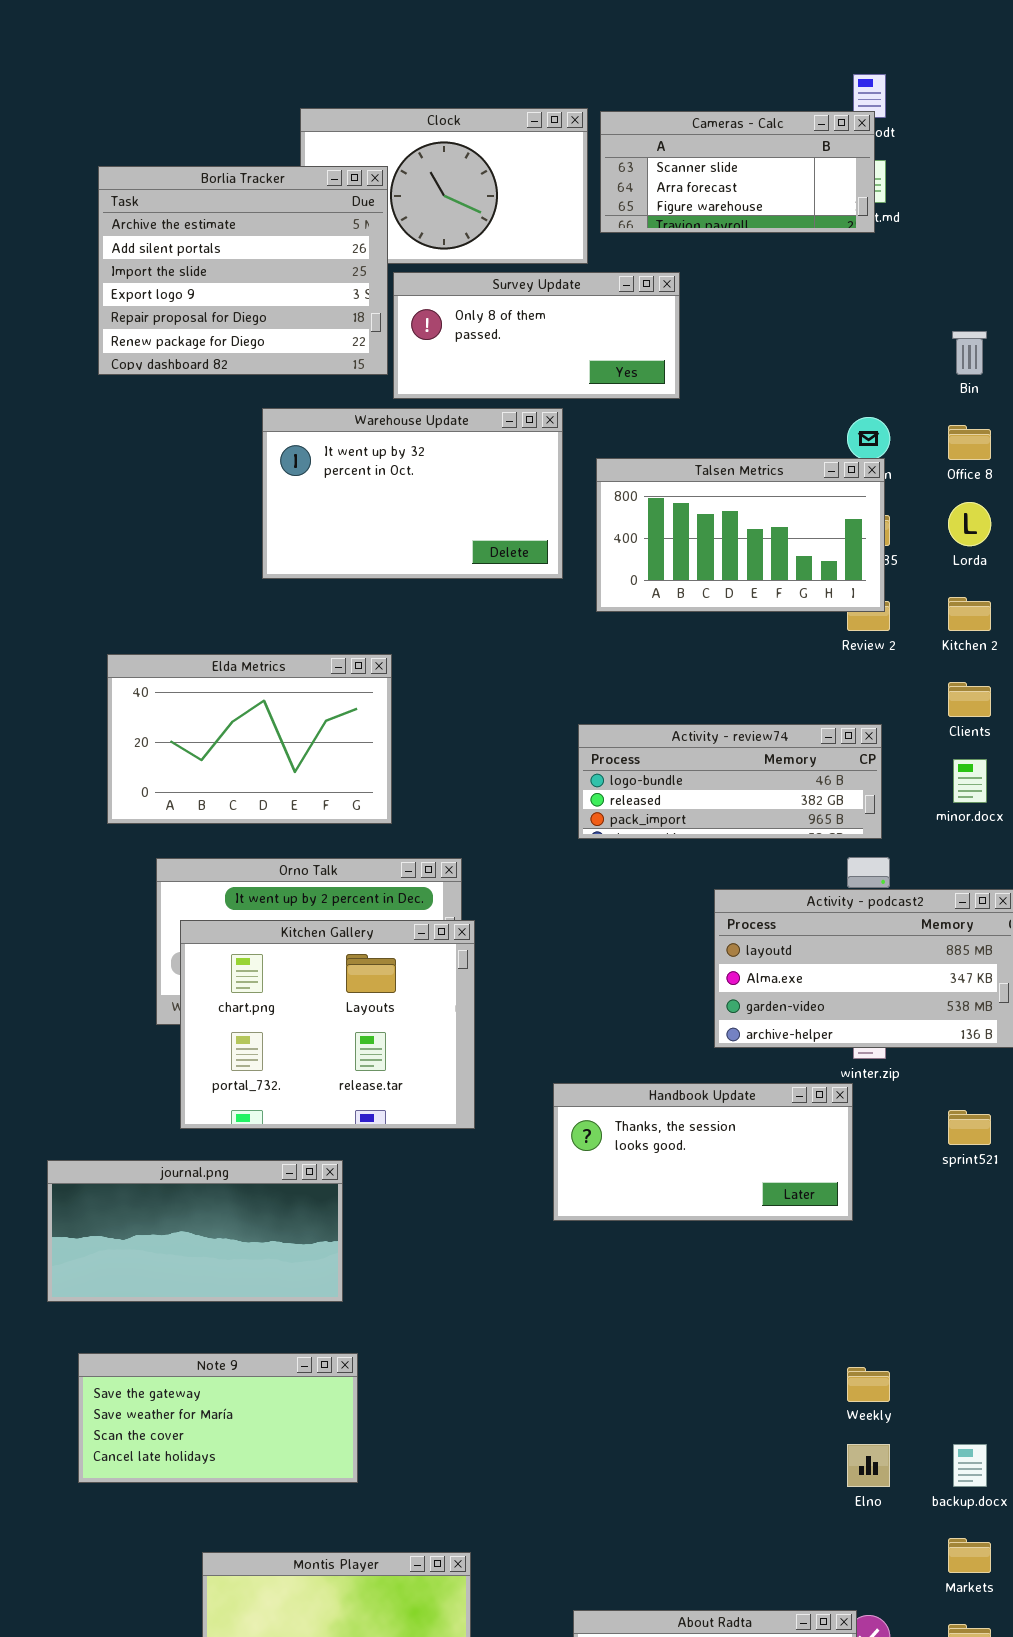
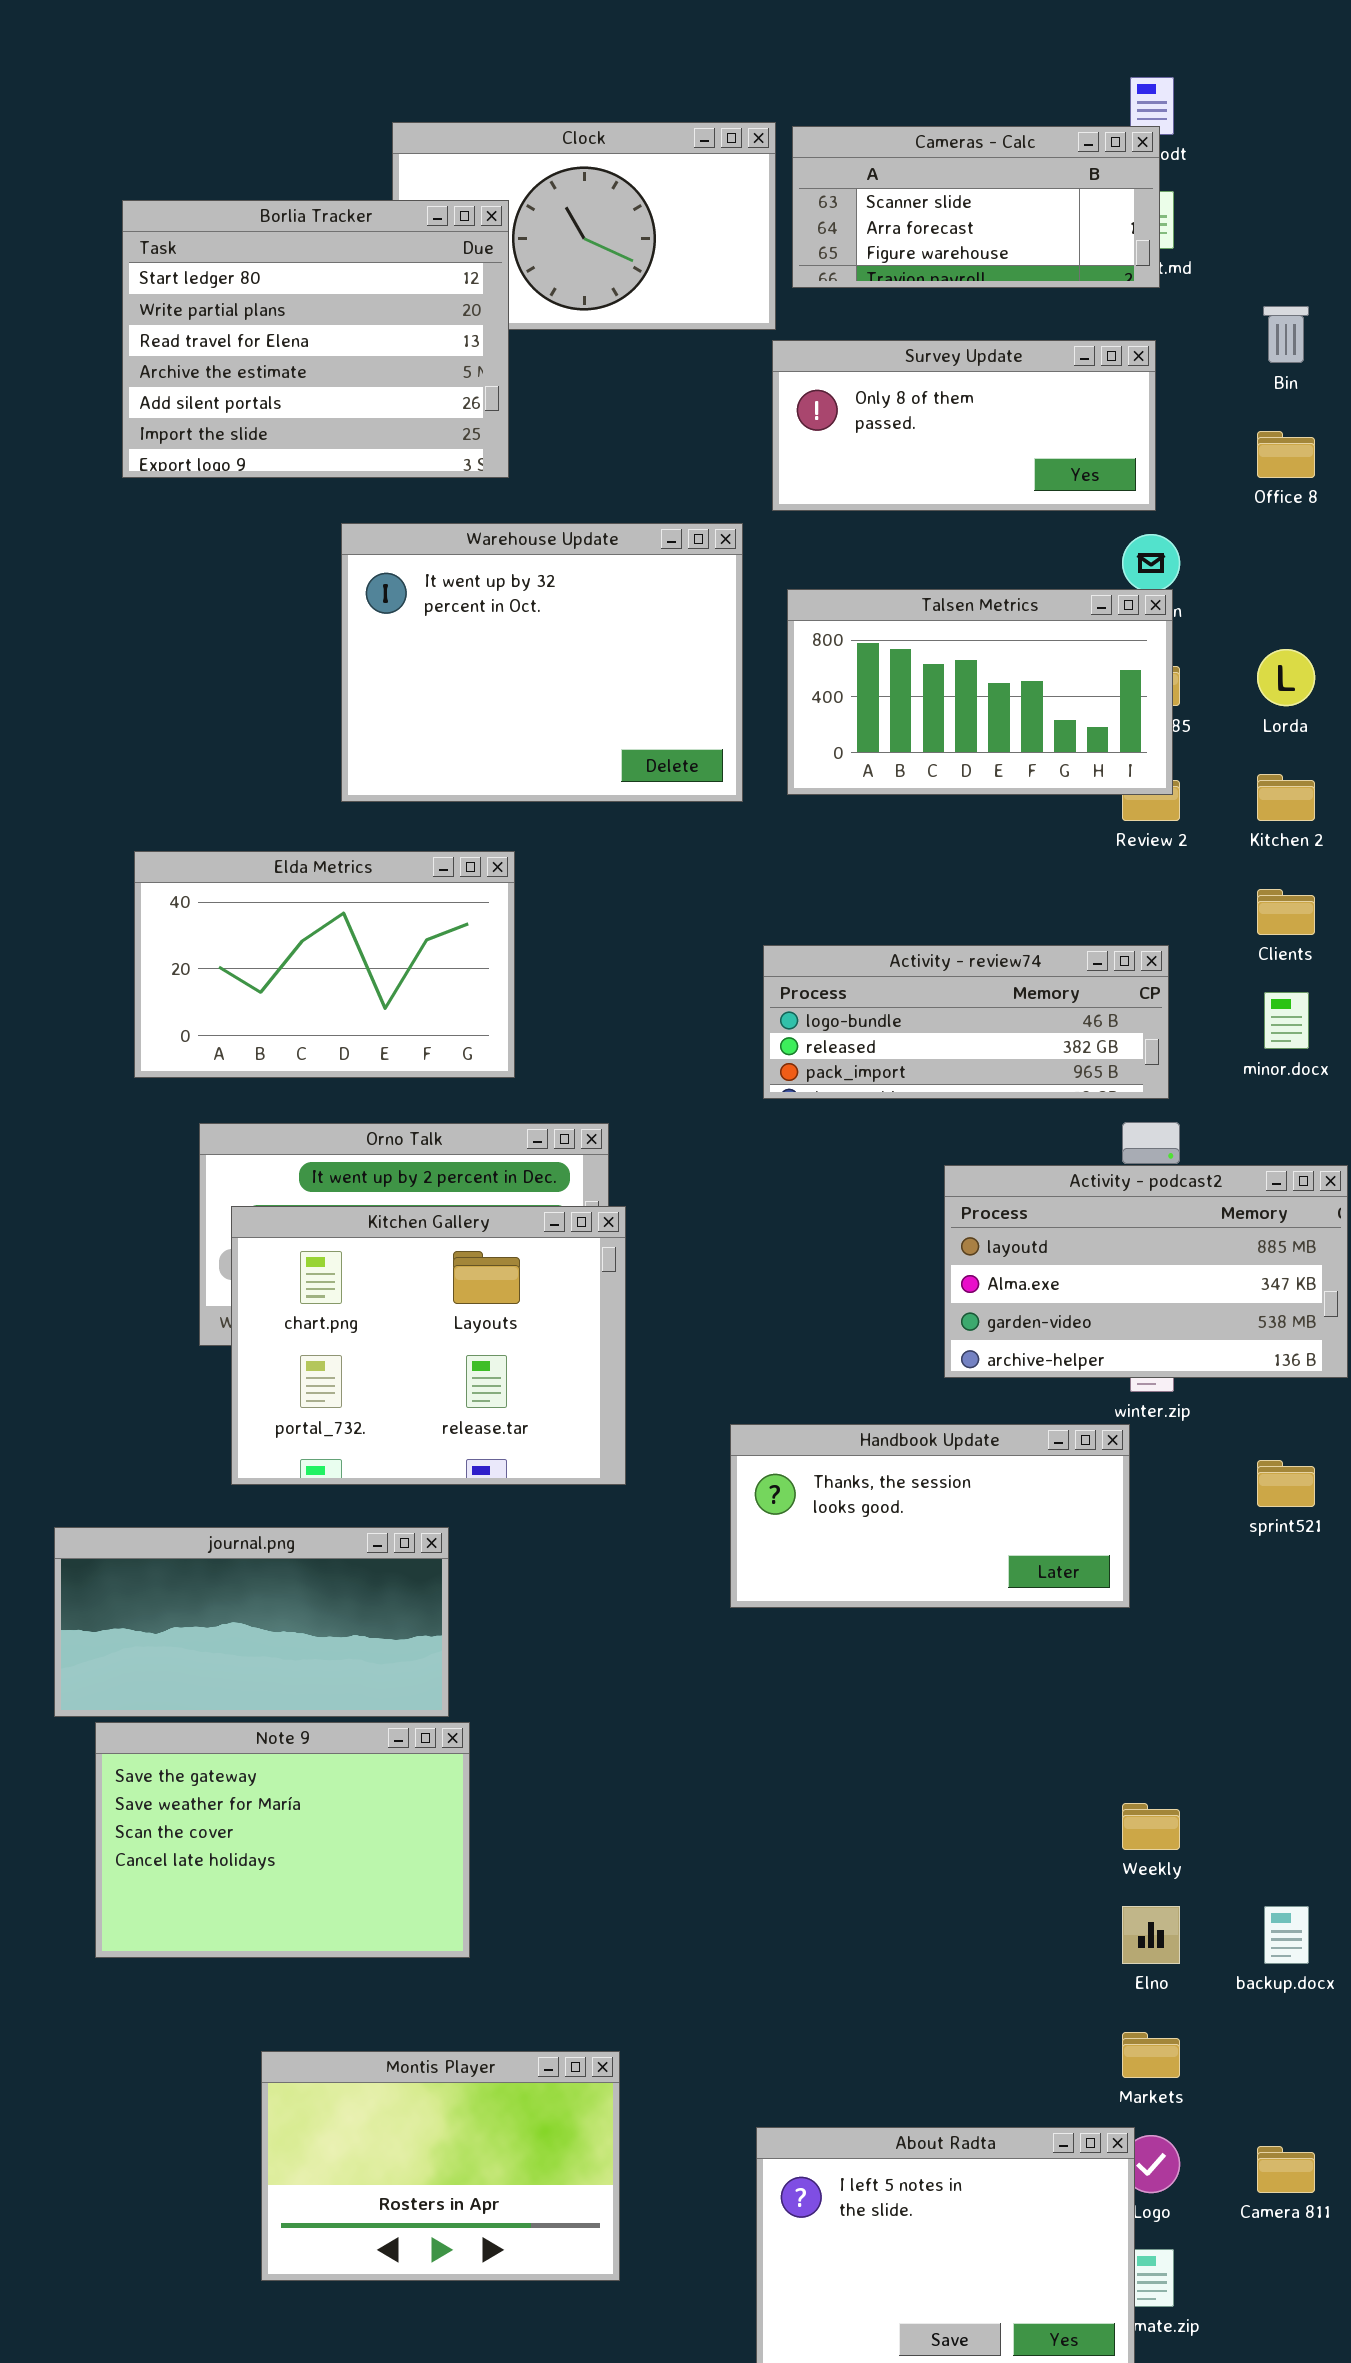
Borlia Tracker: [98,166,388,375] -> [122,200,509,478], scrolled up 3 rows
Survey Update: [393,272,680,399] -> [772,340,1156,511], moved
Bin: [952,331,987,375] -> [1263,306,1309,363], moved
Warehouse Update: [262,408,563,579] -> [341,523,743,802], resized
Office 8: [948,425,991,460] -> [1257,431,1315,478], moved
Note 9: [78,1353,358,1483] -> [95,1722,470,1958], resized
Markets: [948,1538,991,1573] -> [1122,2032,1180,2078], moved

